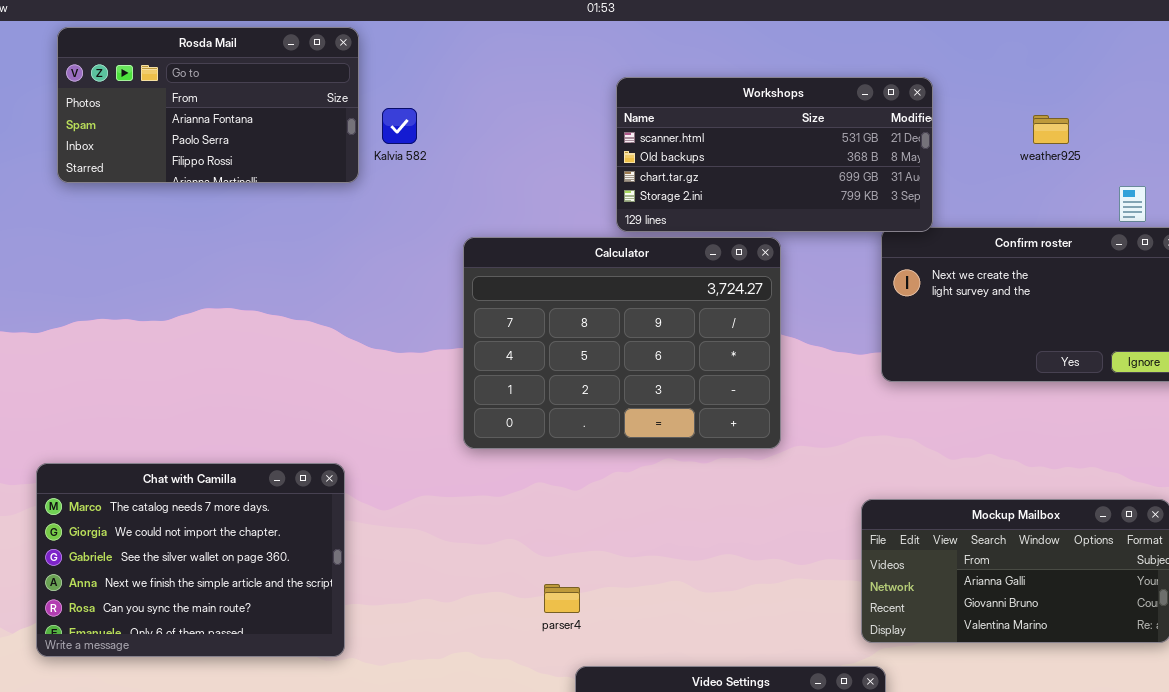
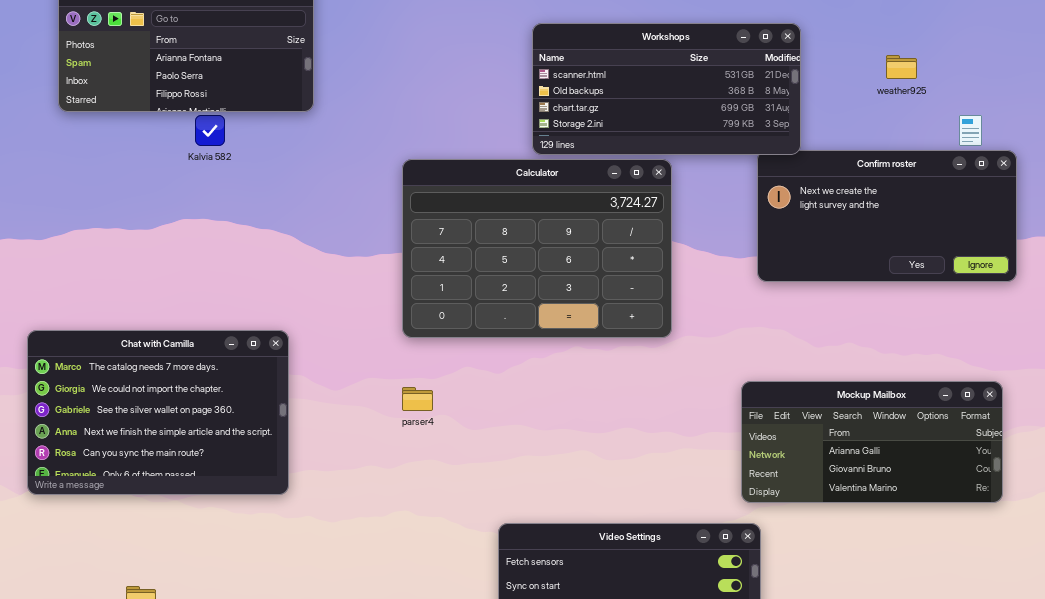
Kalvia 582: [382,108,417,144] -> [195,115,225,146], moved
Chat with Camilla: [36,463,345,657] -> [27,330,289,495], moved
parser4: [544,584,580,613] -> [402,387,433,411], moved

